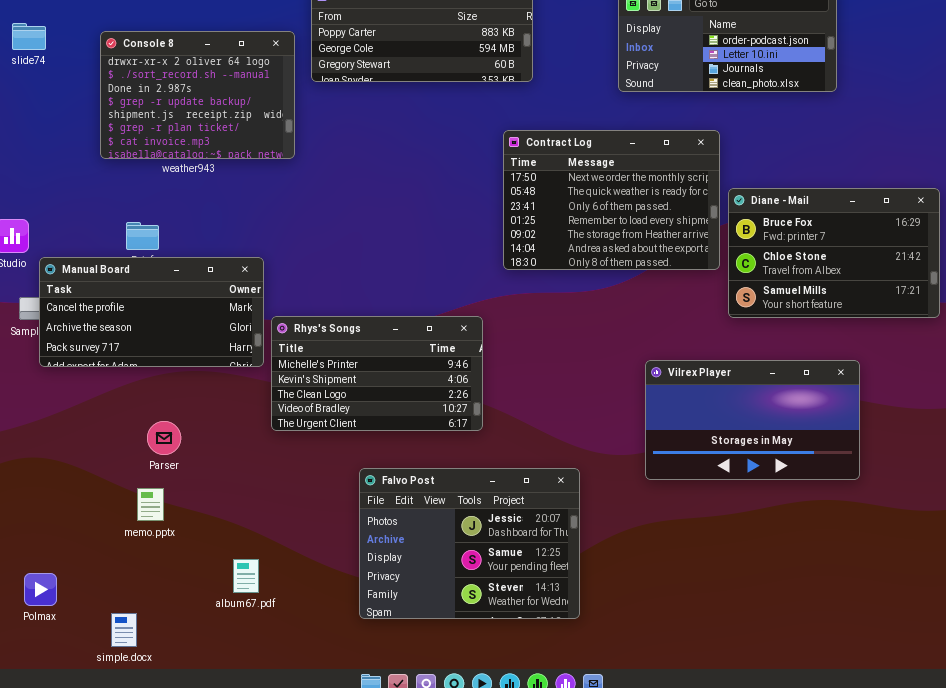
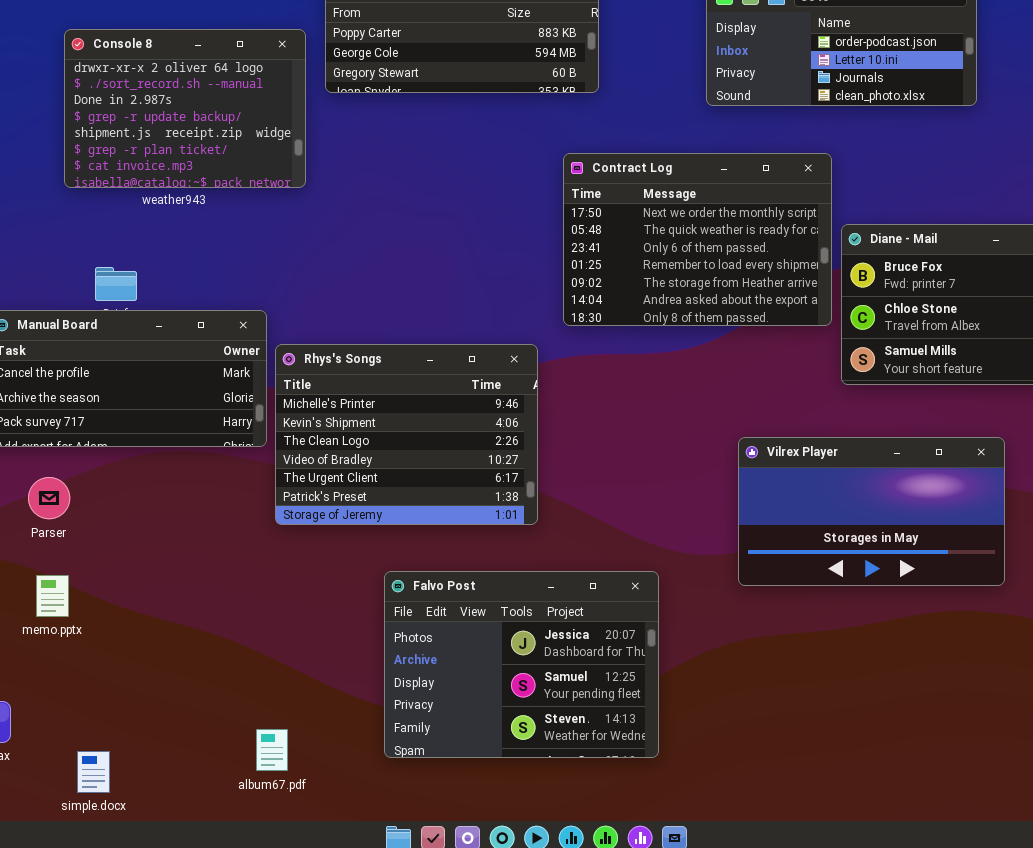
Rhys's Songs: [271,316,483,431] -> [275,344,538,525], resized
Parser: [147,421,181,455] -> [28,477,70,519], moved
memo.pptx: [137,488,164,521] -> [36,575,69,617], moved
album67.pdf: [233,559,259,593] -> [256,729,288,771], moved

